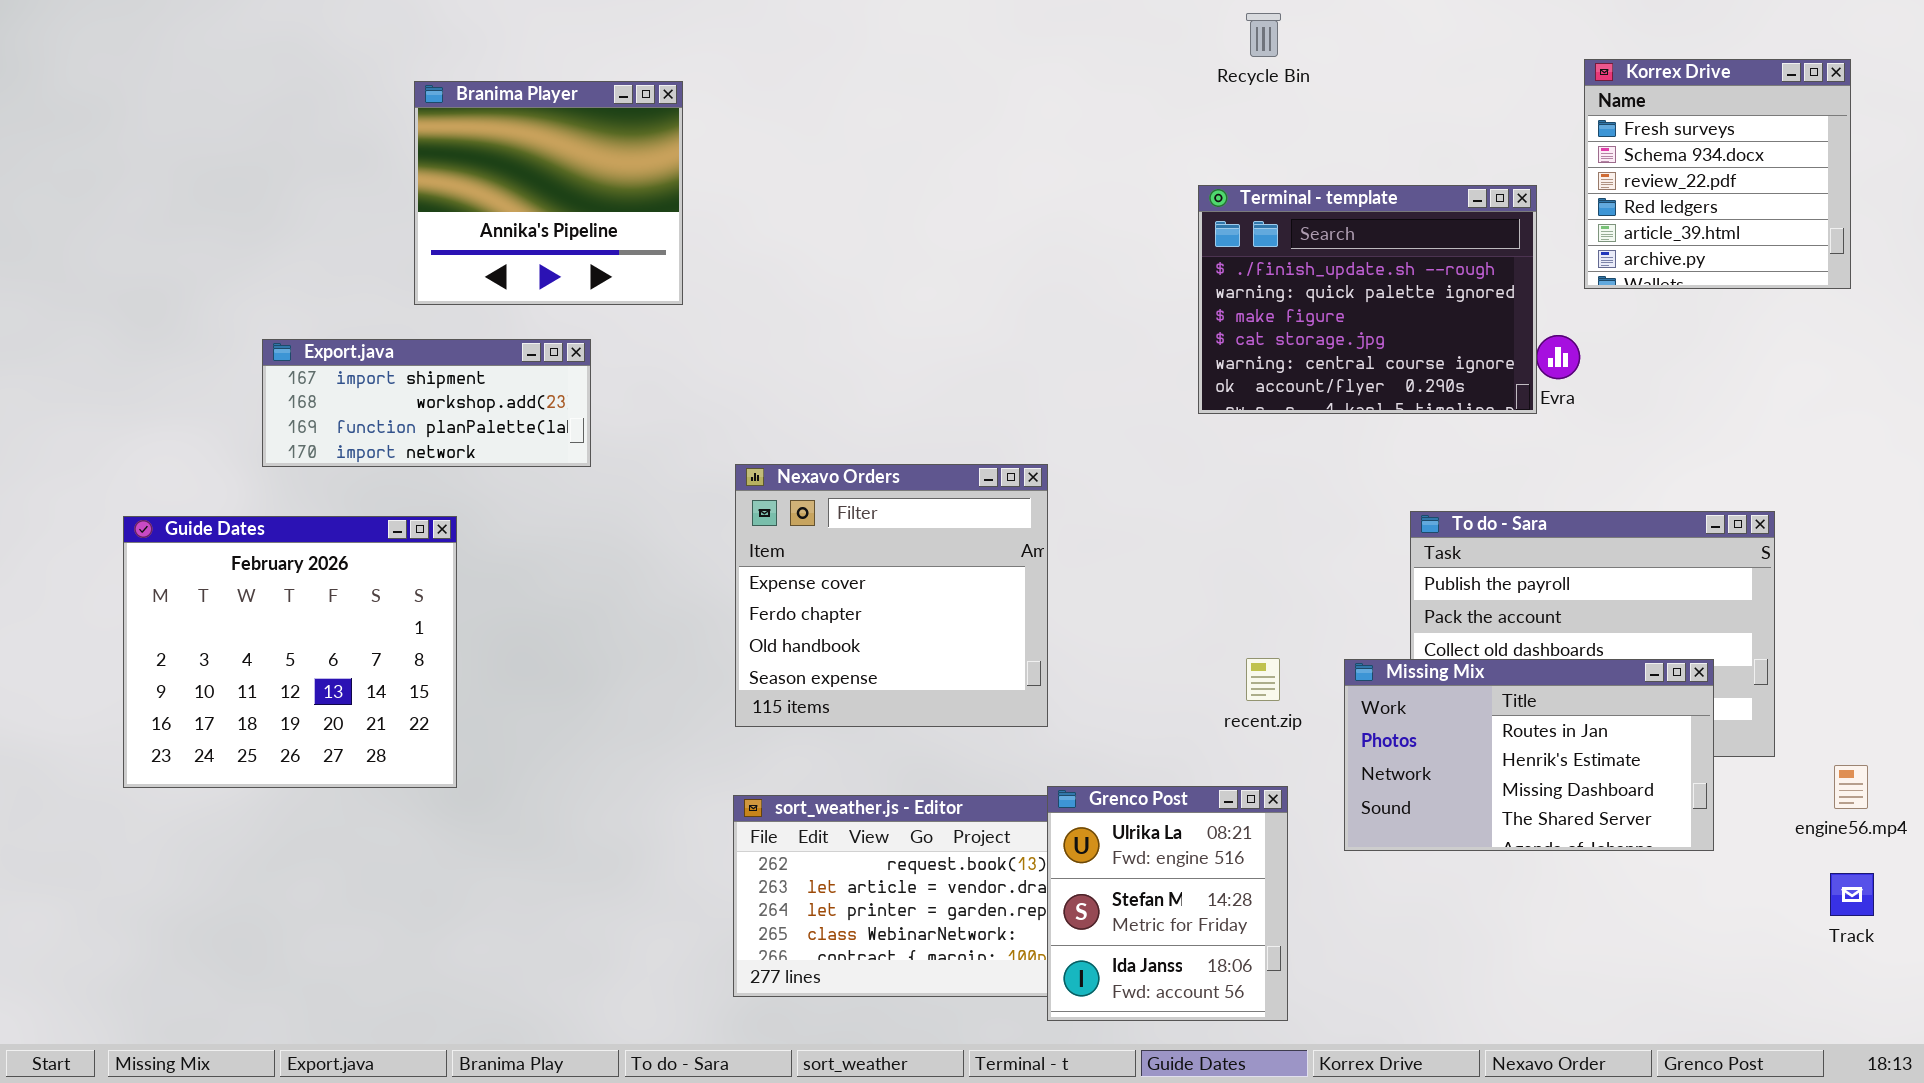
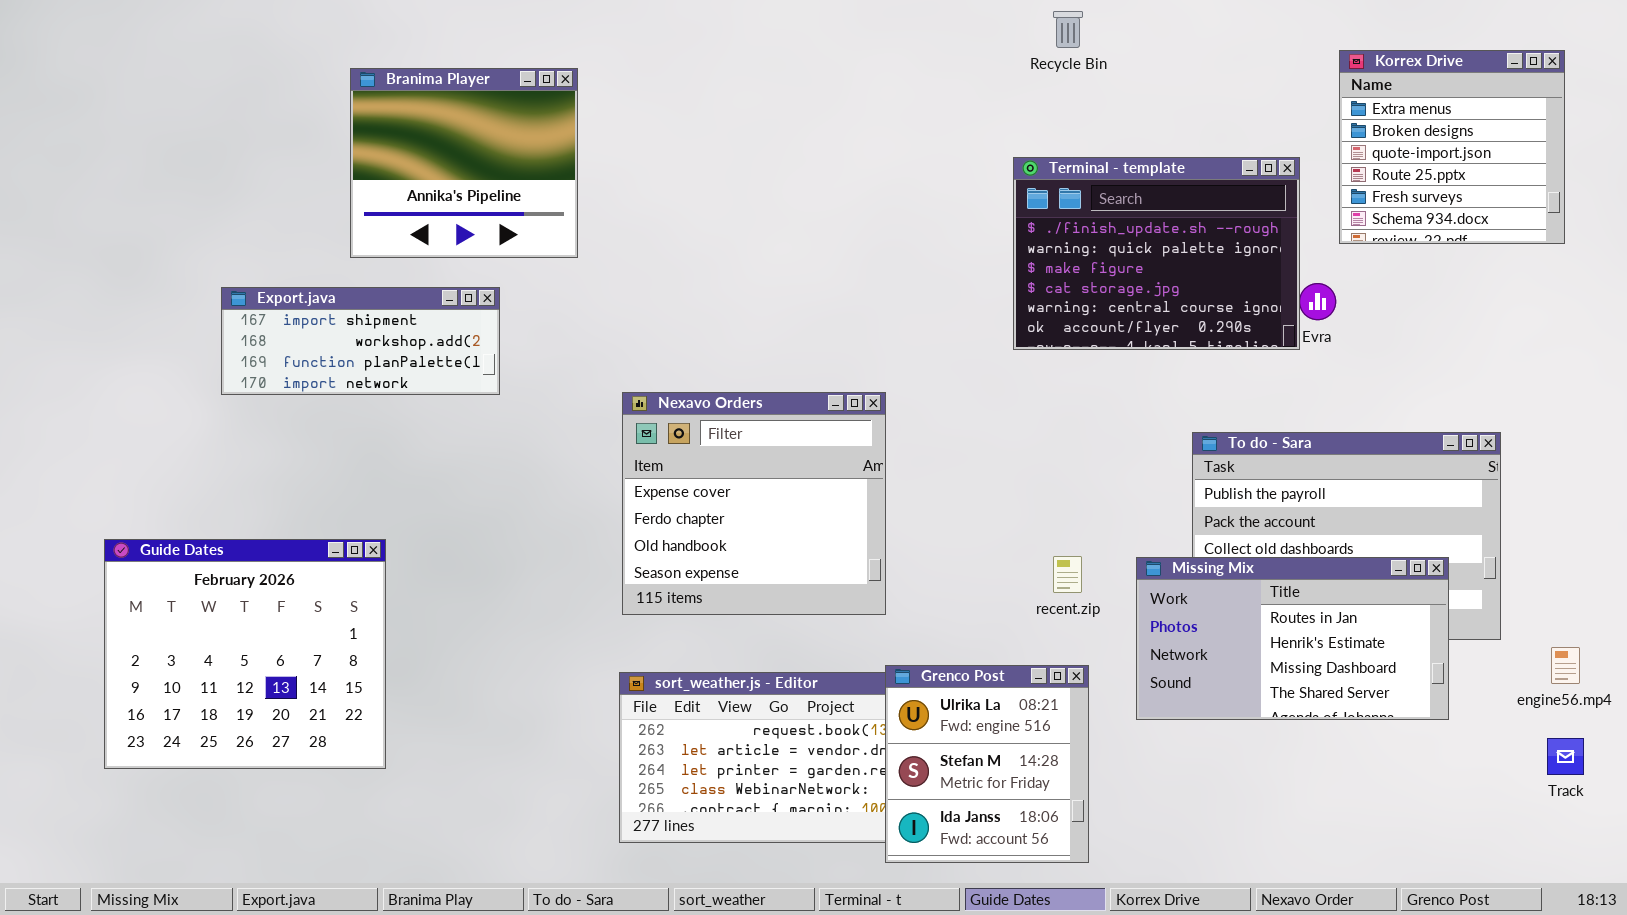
Korrex Drive: [1584,59,1851,289] -> [1339,50,1565,244], scrolled up 4 rows
Guide Dates: [123,516,457,788] -> [104,539,386,769], moved

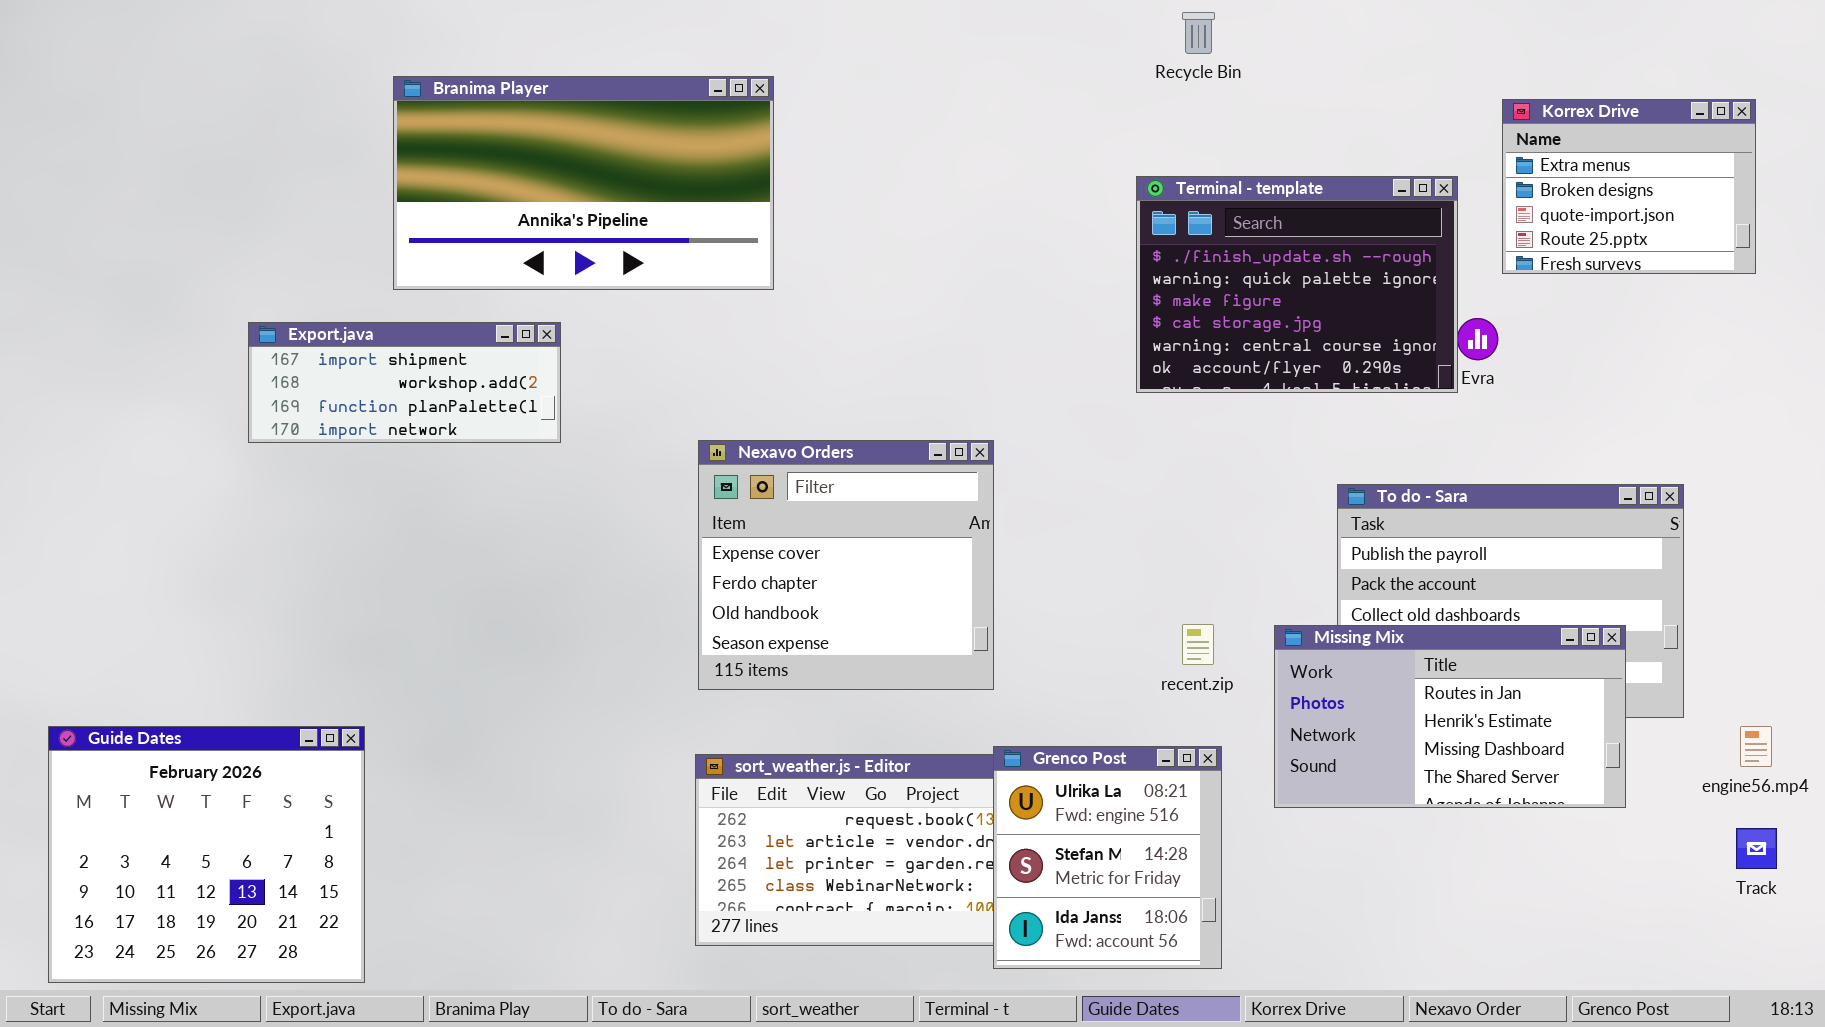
Korrex Drive: [1339,50,1565,244] -> [1502,99,1756,274], resized
Branima Player: [350,68,578,258] -> [393,76,774,290], resized
Guide Dates: [104,539,386,769] -> [48,726,365,983], moved

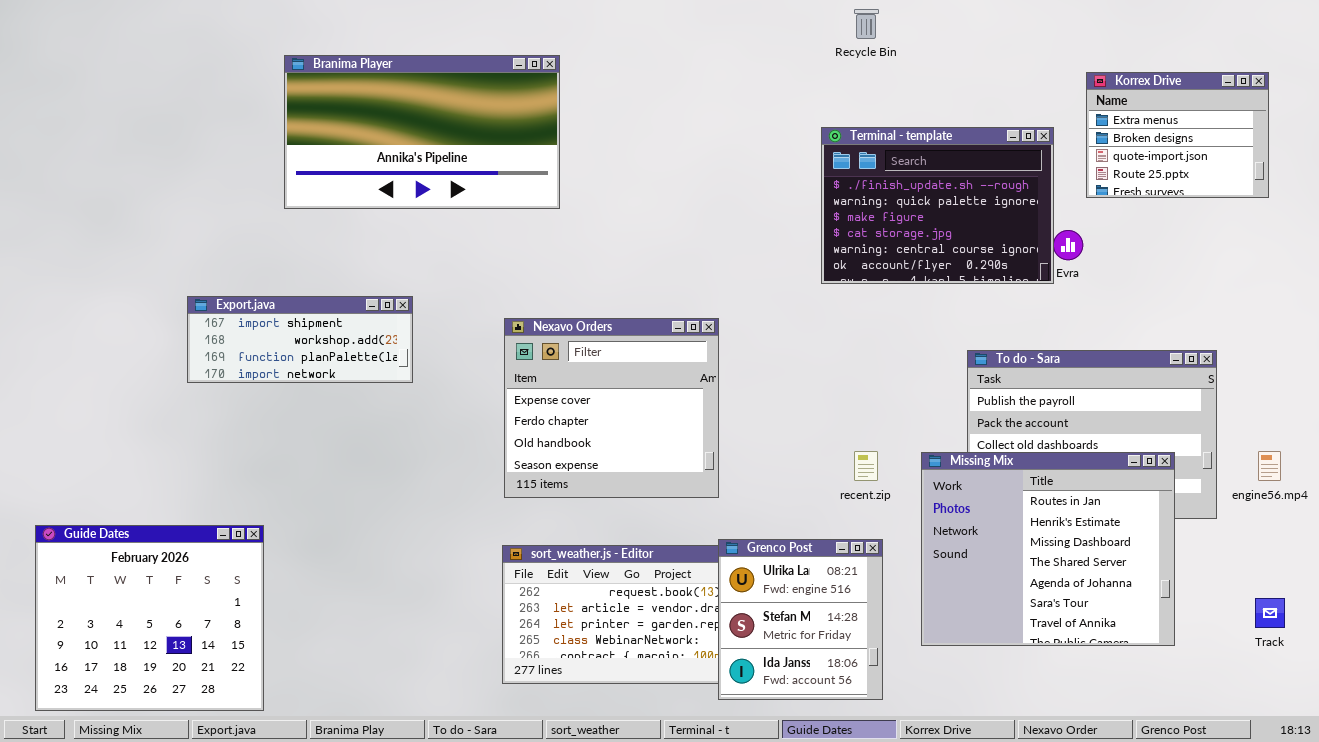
Export.java: [248,322,561,443] -> [187,296,413,383], moved
Missing Mix: [1274,625,1626,808] -> [921,452,1175,646], resized
engine56.mp4: [1740,726,1772,767] -> [1258,451,1281,481], moved

